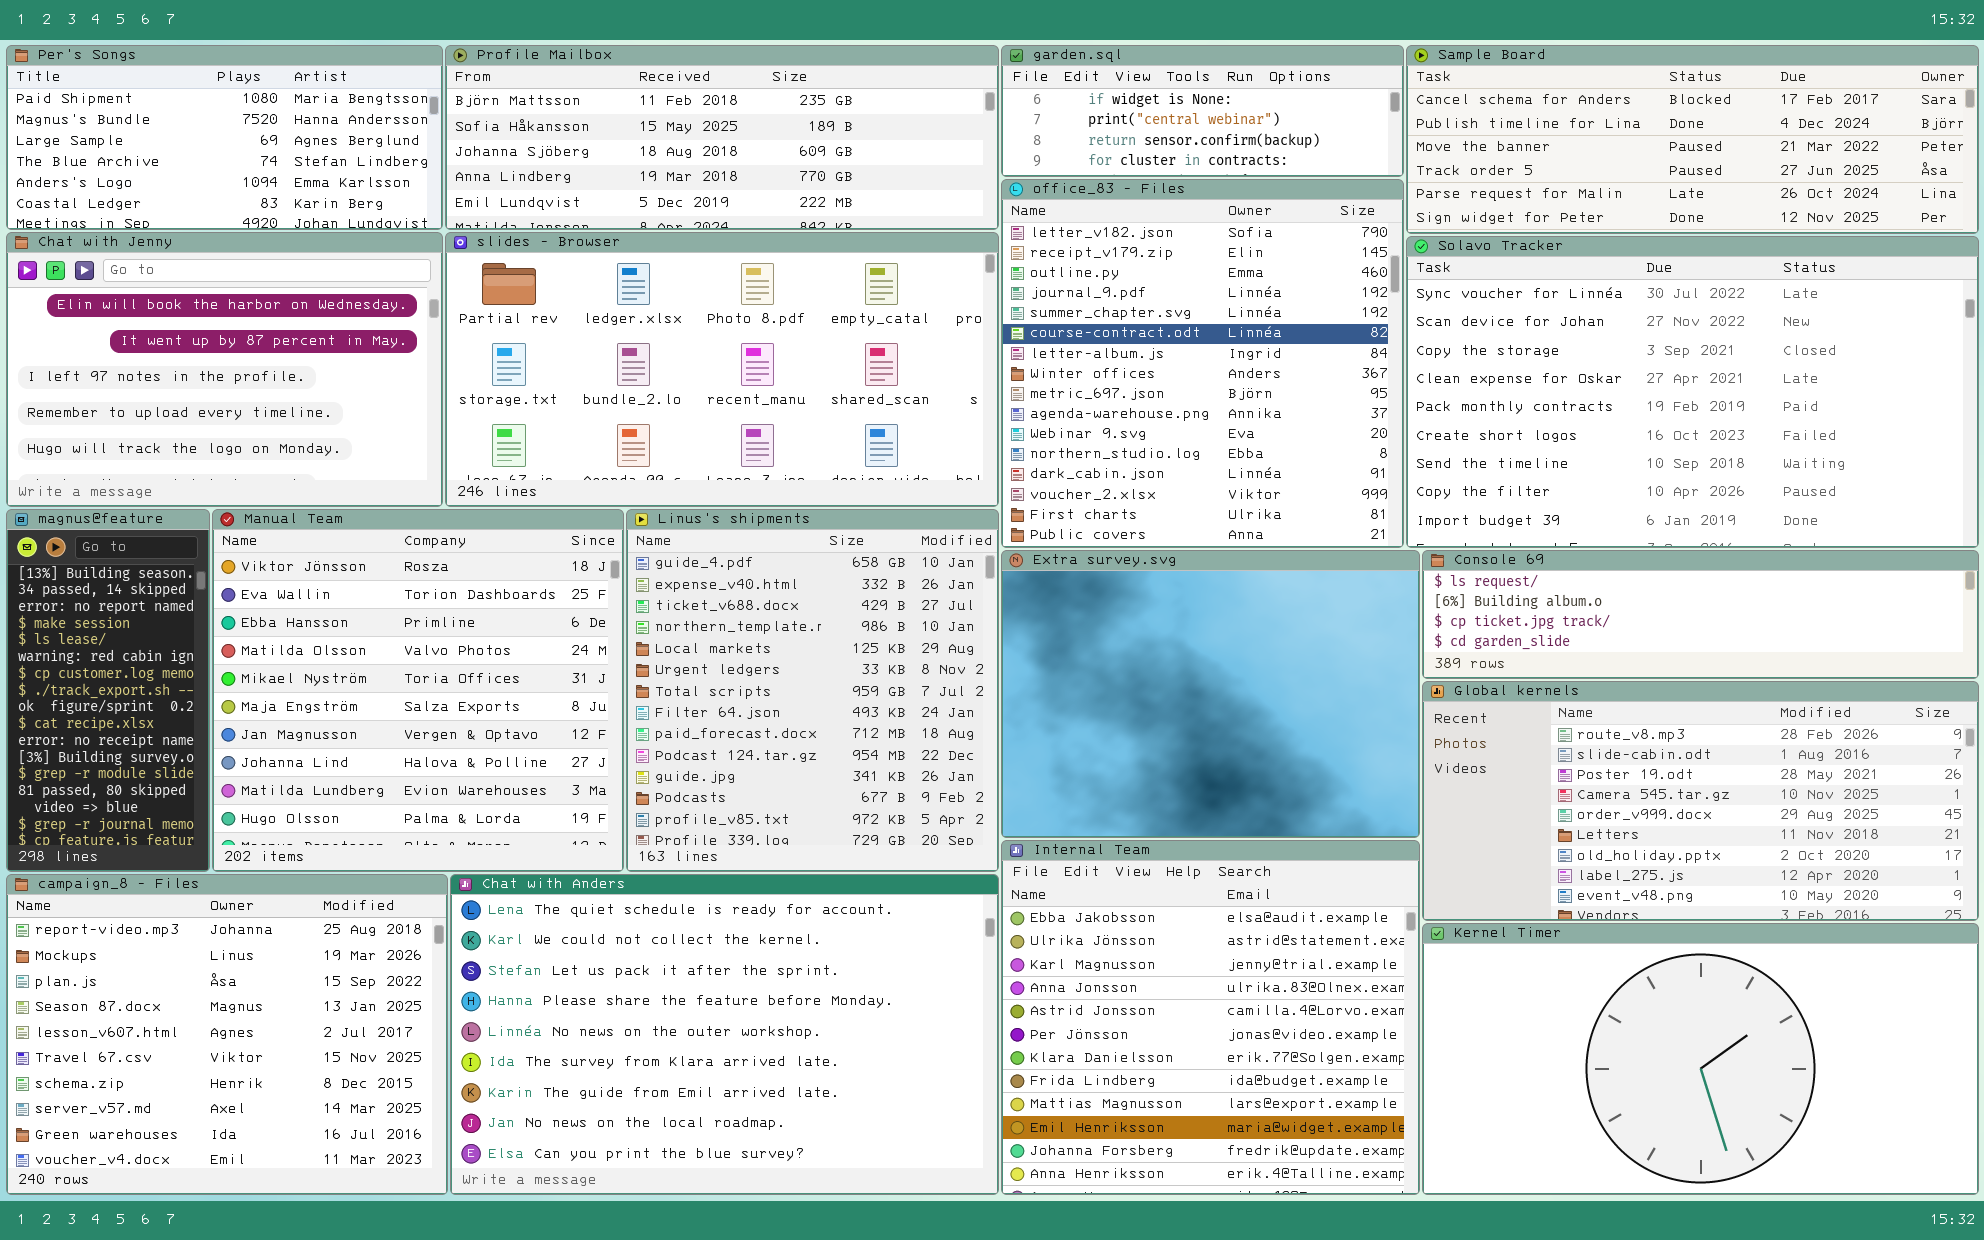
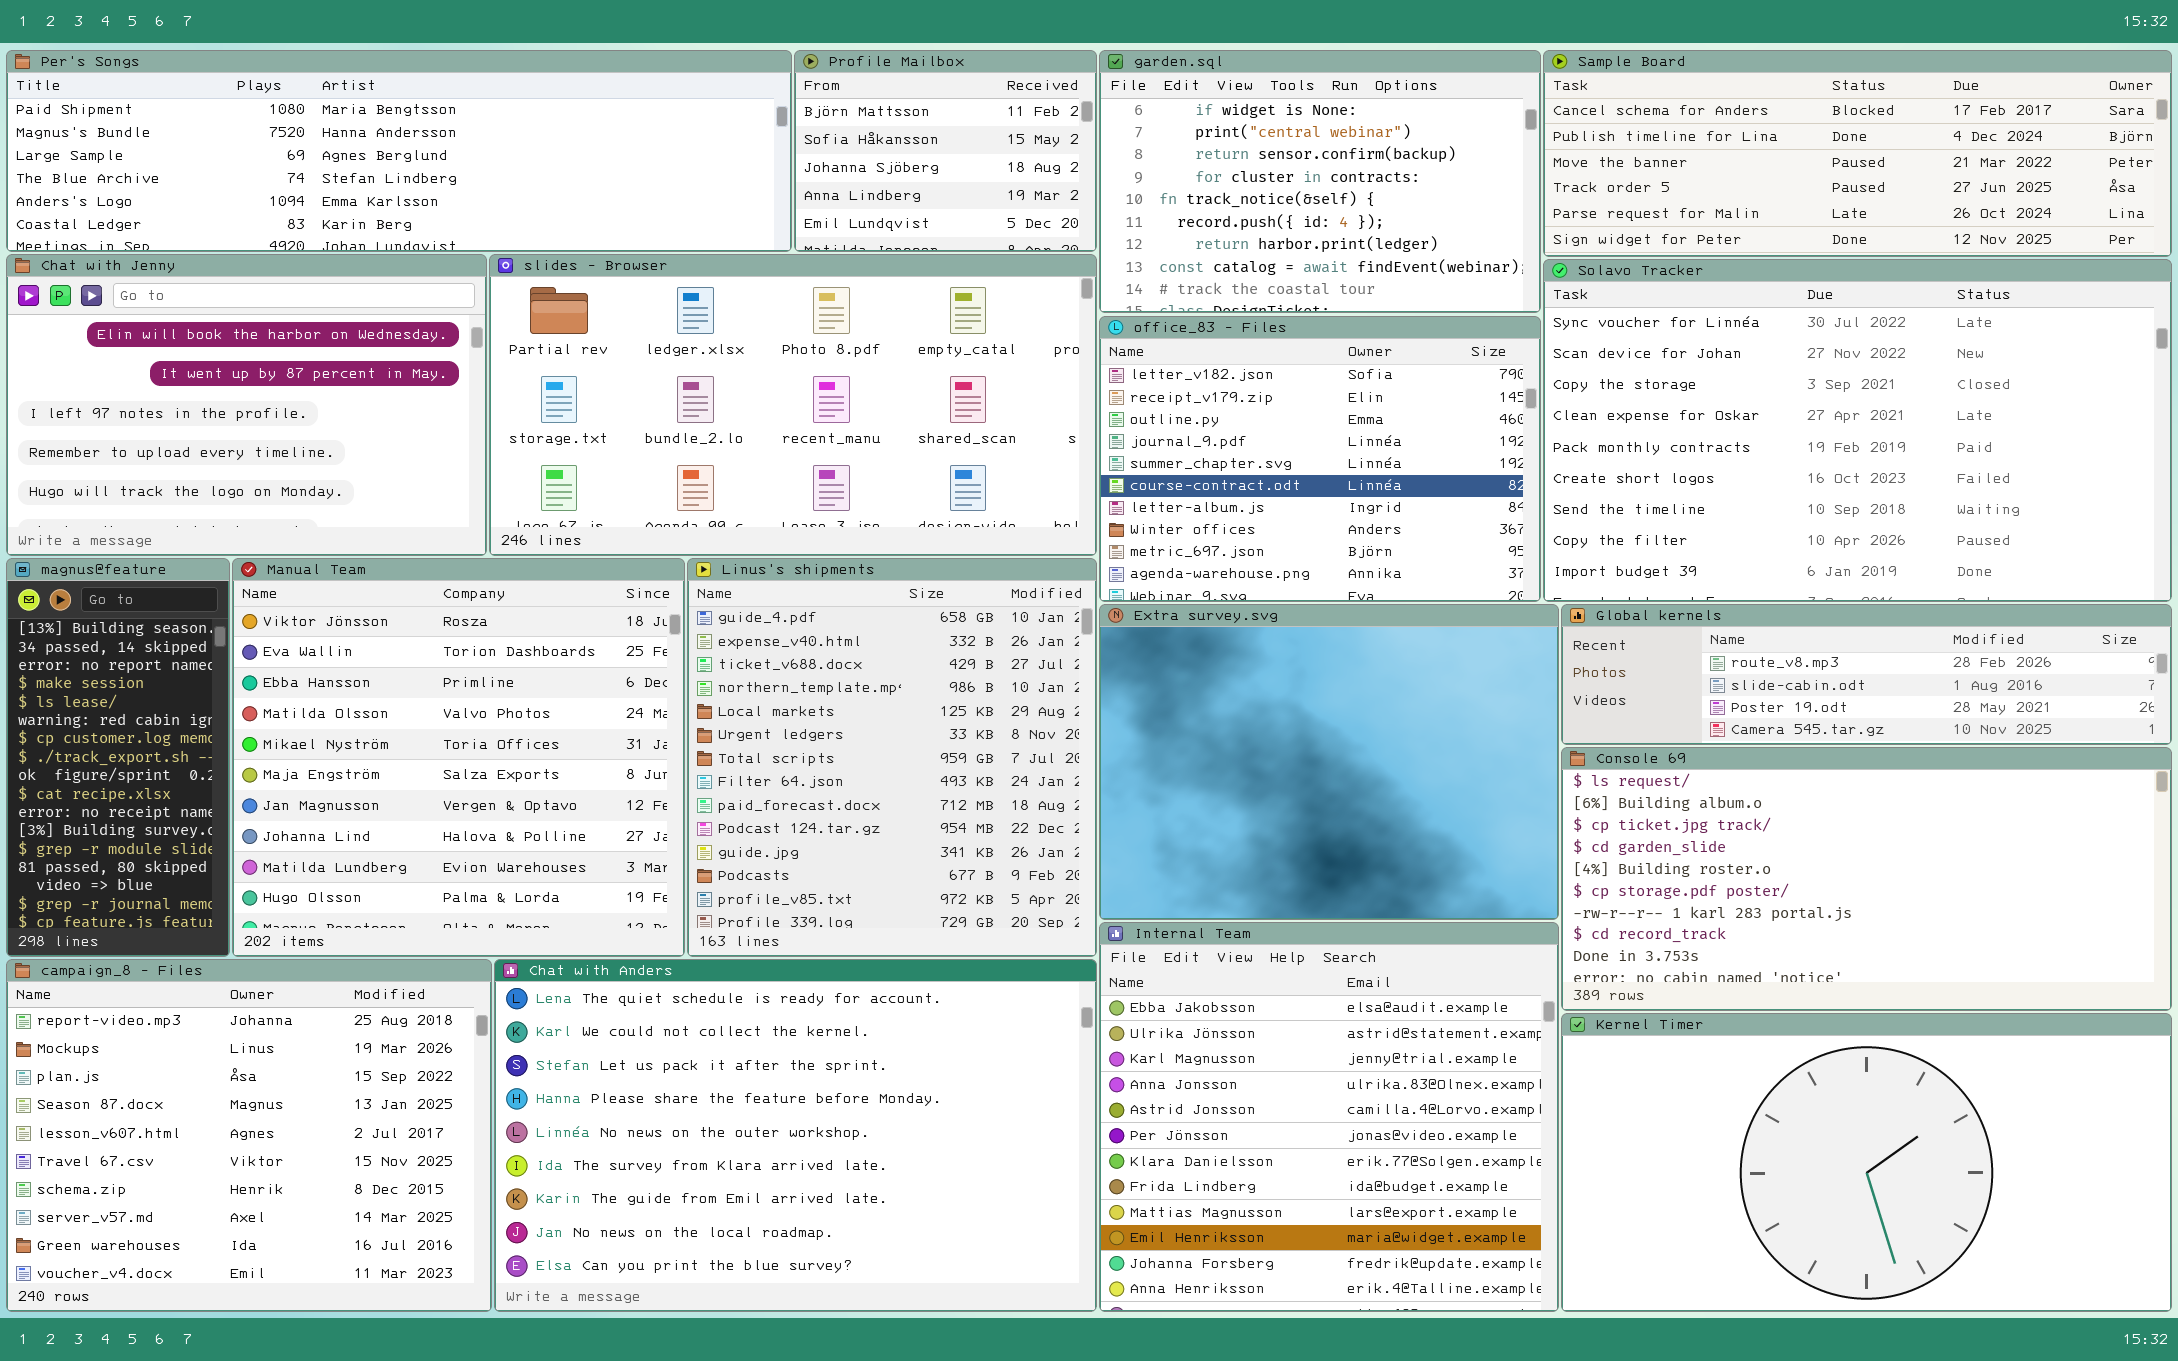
Per's Songs: [6,45,443,230] -> [6,50,792,252], resized
Profile Mailbox: [445,45,999,230] -> [794,50,1097,252], resized
garden.sql: [1001,45,1404,177] -> [1099,50,1541,313], resized
office_83 - Files: [1001,179,1404,548] -> [1099,316,1541,602], resized
Console 69: [1422,550,1979,679] -> [1561,747,2172,1011], moved, resized
Global kernels: [1422,681,1979,921] -> [1561,604,2172,745], moved, resized

